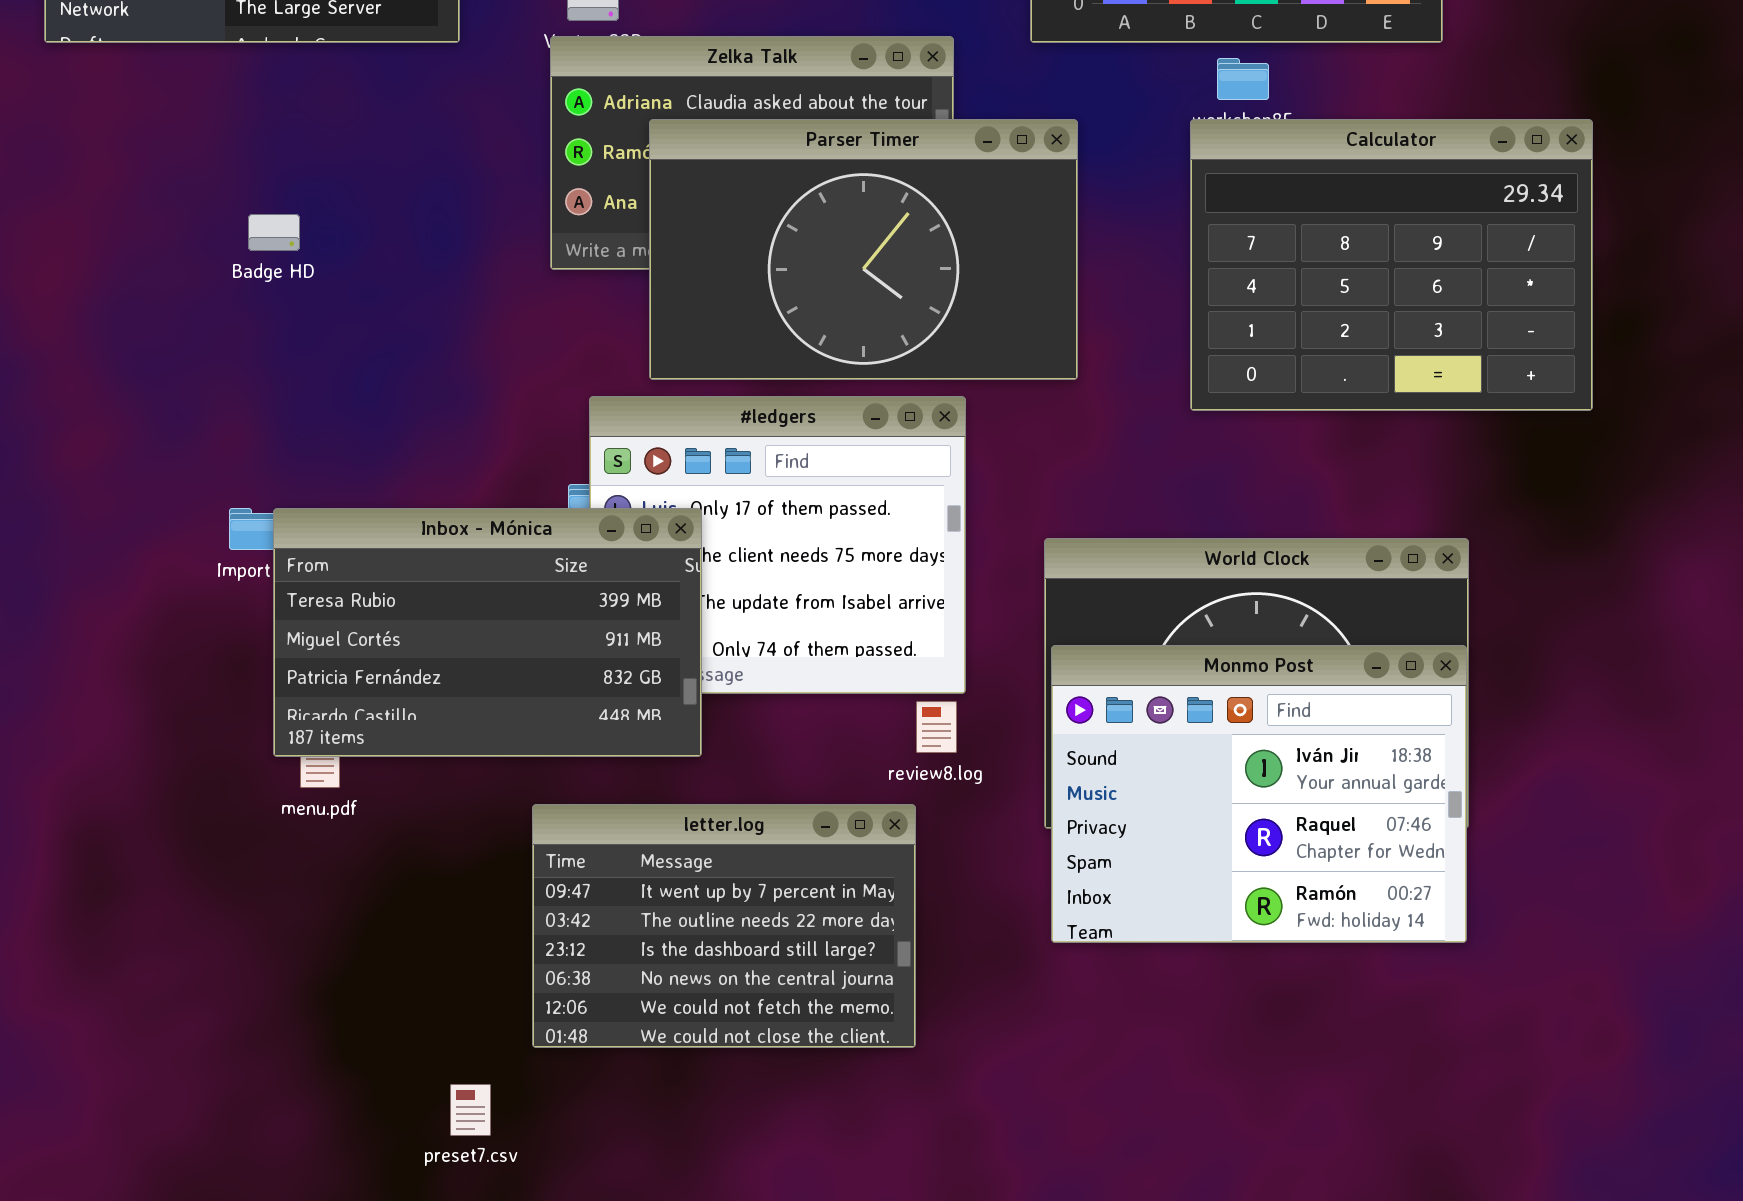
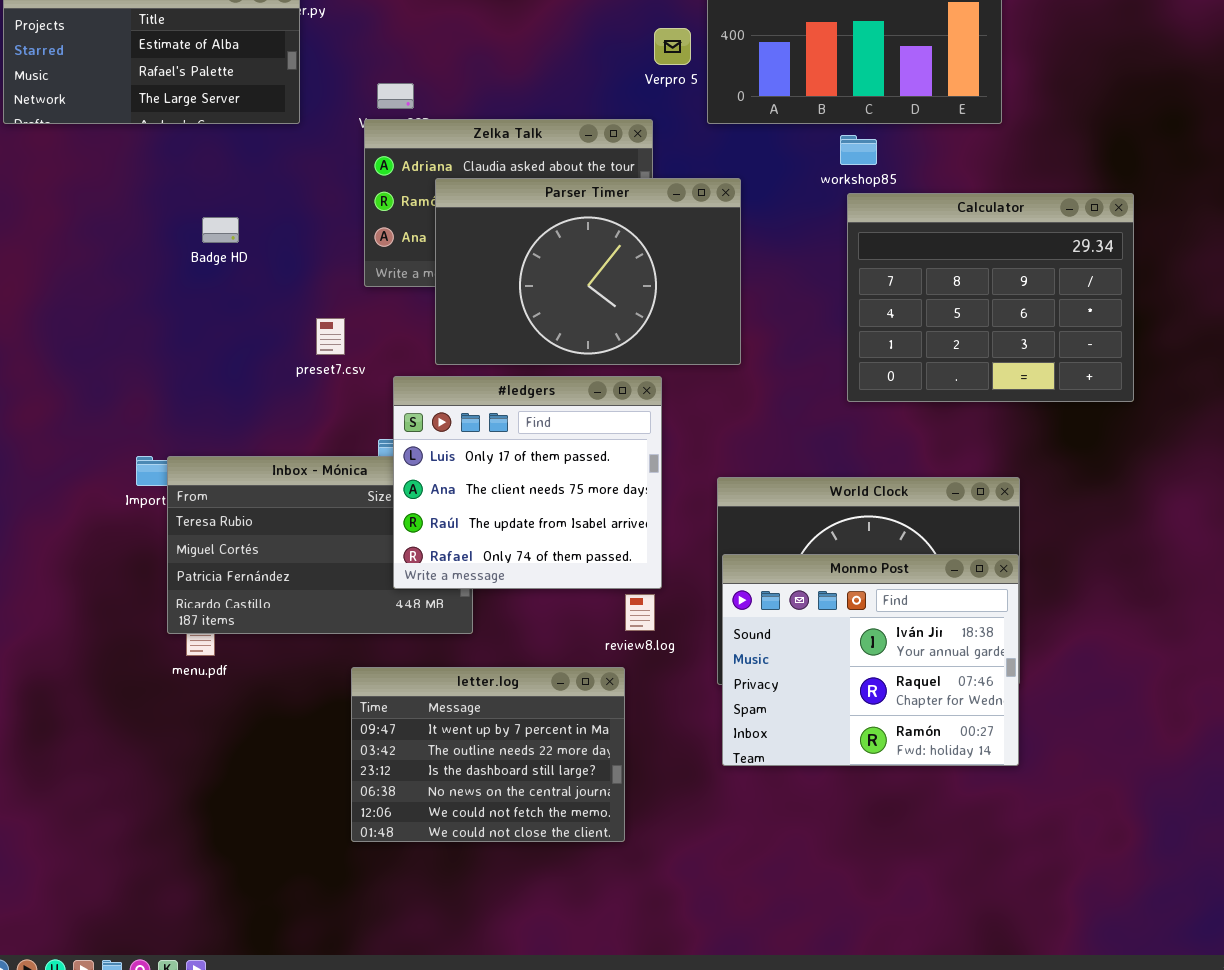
Calculator: [1190,119,1593,411] -> [847,193,1134,402], moved
Badge HD: [248,214,300,251] -> [202,217,239,243], moved
#ledgers: [589,396,966,694] -> [393,376,662,589], raised
preset7.csv: [450,1084,491,1136] -> [316,318,345,355], moved

